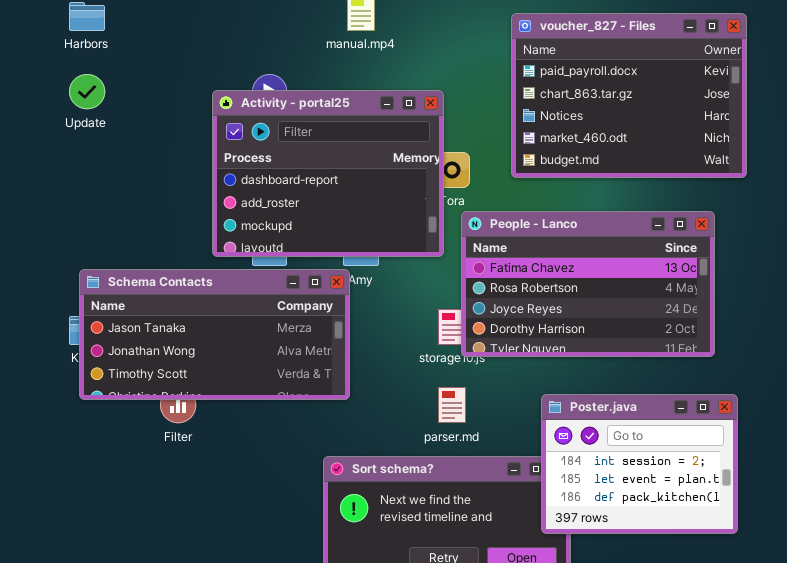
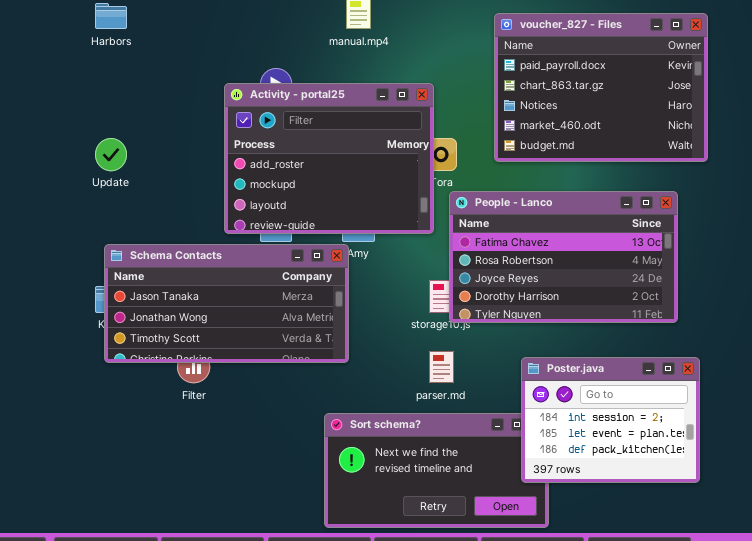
Update: [69,74,105,109] -> [95,138,127,171], moved
Activity - portal25: [212,90,444,257] -> [224,83,434,234], scrolled down 1 row

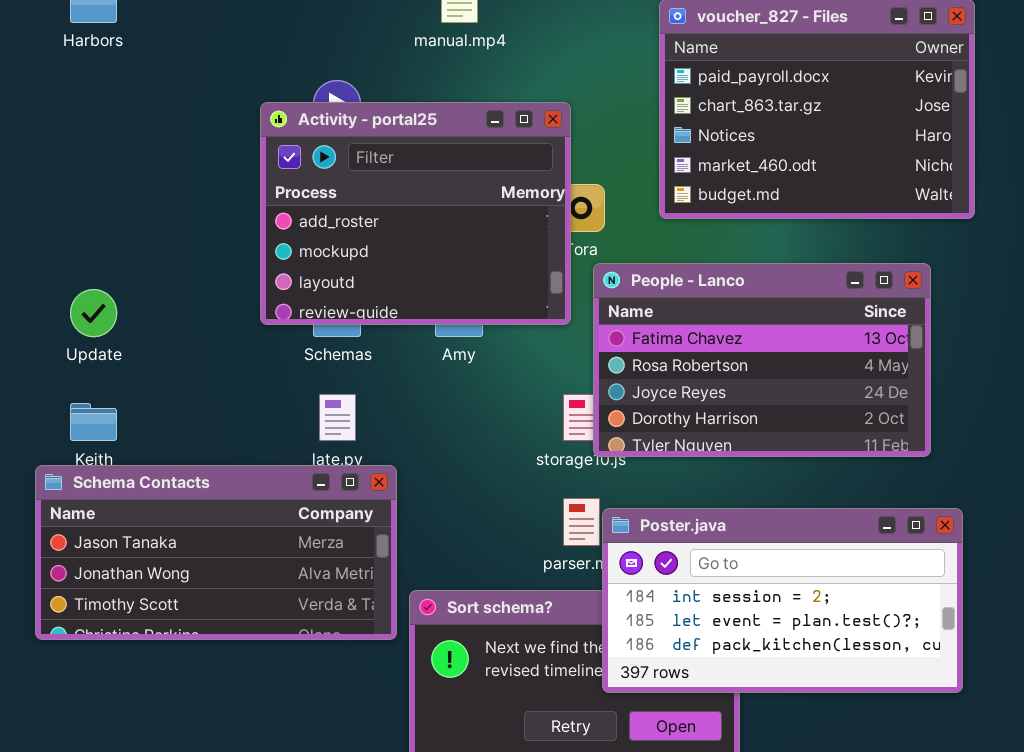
Update: [95,138,127,171] -> [70,289,117,337], moved
Schema Contacts: [104,244,349,363] -> [35,465,397,640], moved
Poster.java: [521,357,700,483] -> [602,508,963,693], resized

